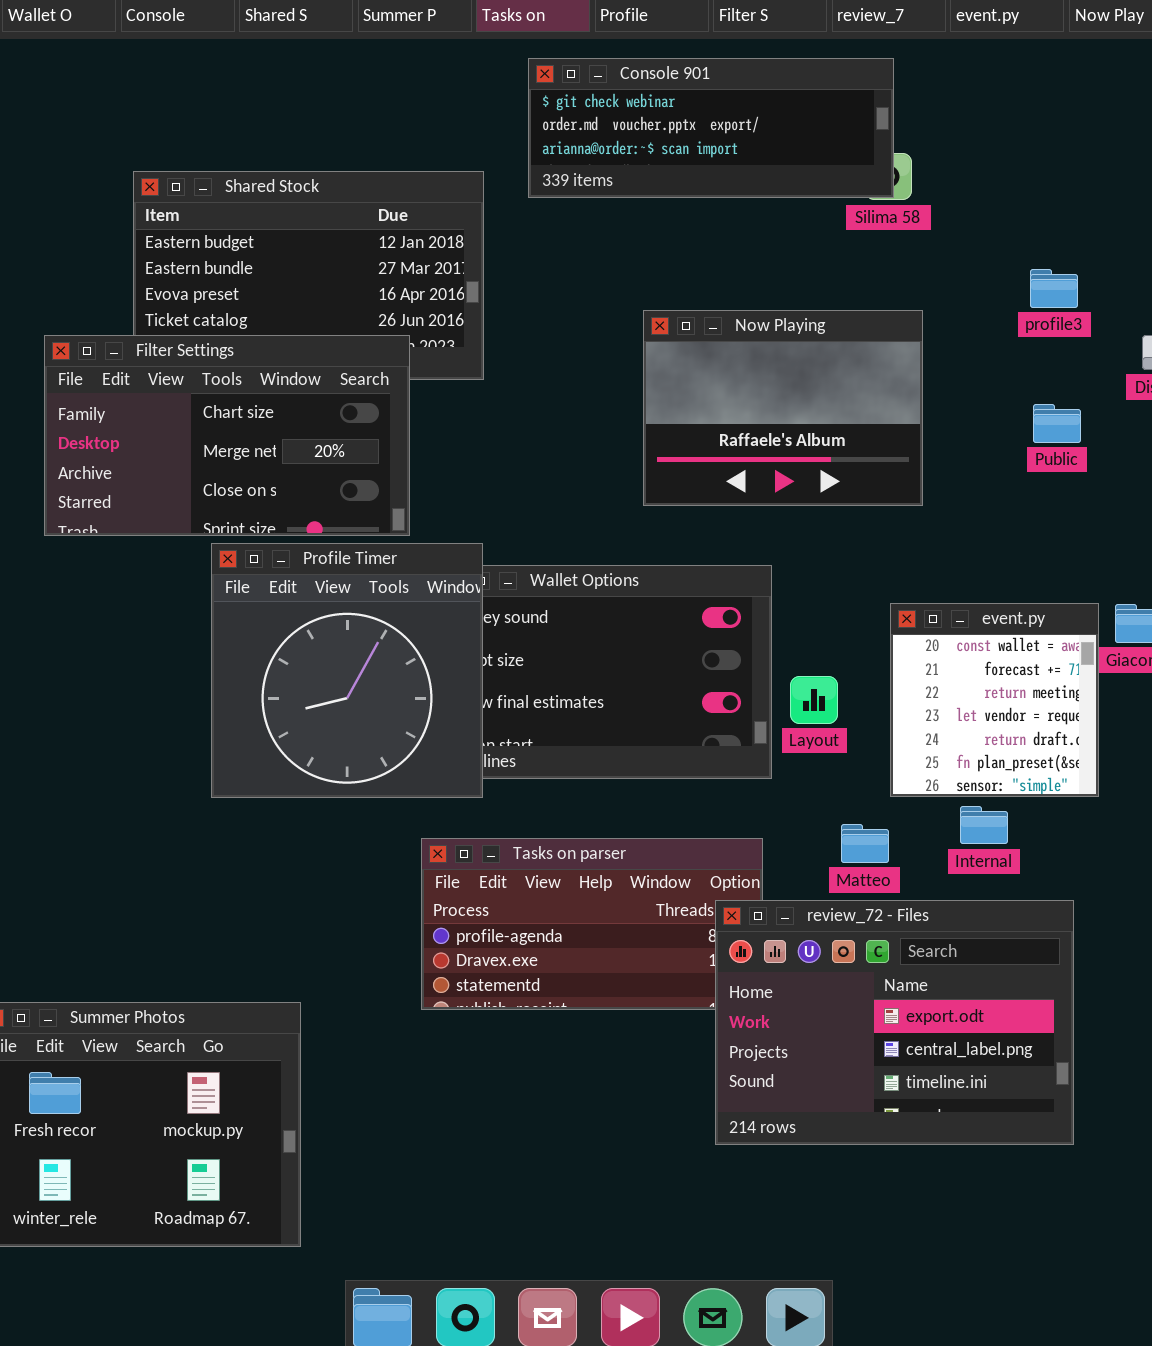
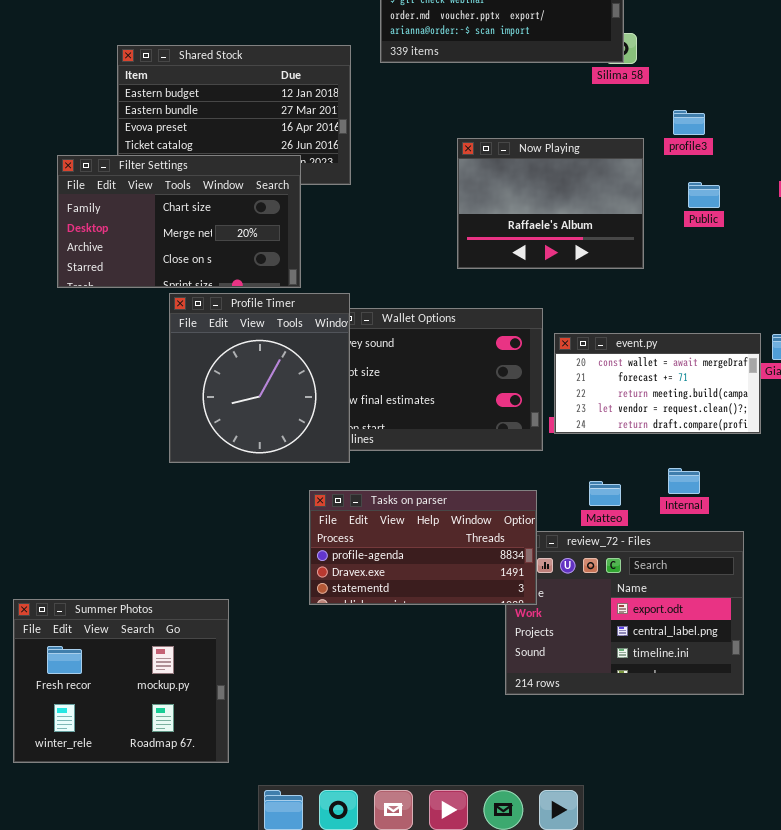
profile3: [1030,269,1078,308] -> [673,110,705,135], moved
Public: [1033,404,1081,443] -> [688,182,720,208], moved
event.py: [890,603,1099,797] -> [554,333,761,434], resized
Tasks on parser: [421,838,763,1010] -> [309,490,537,605], raised

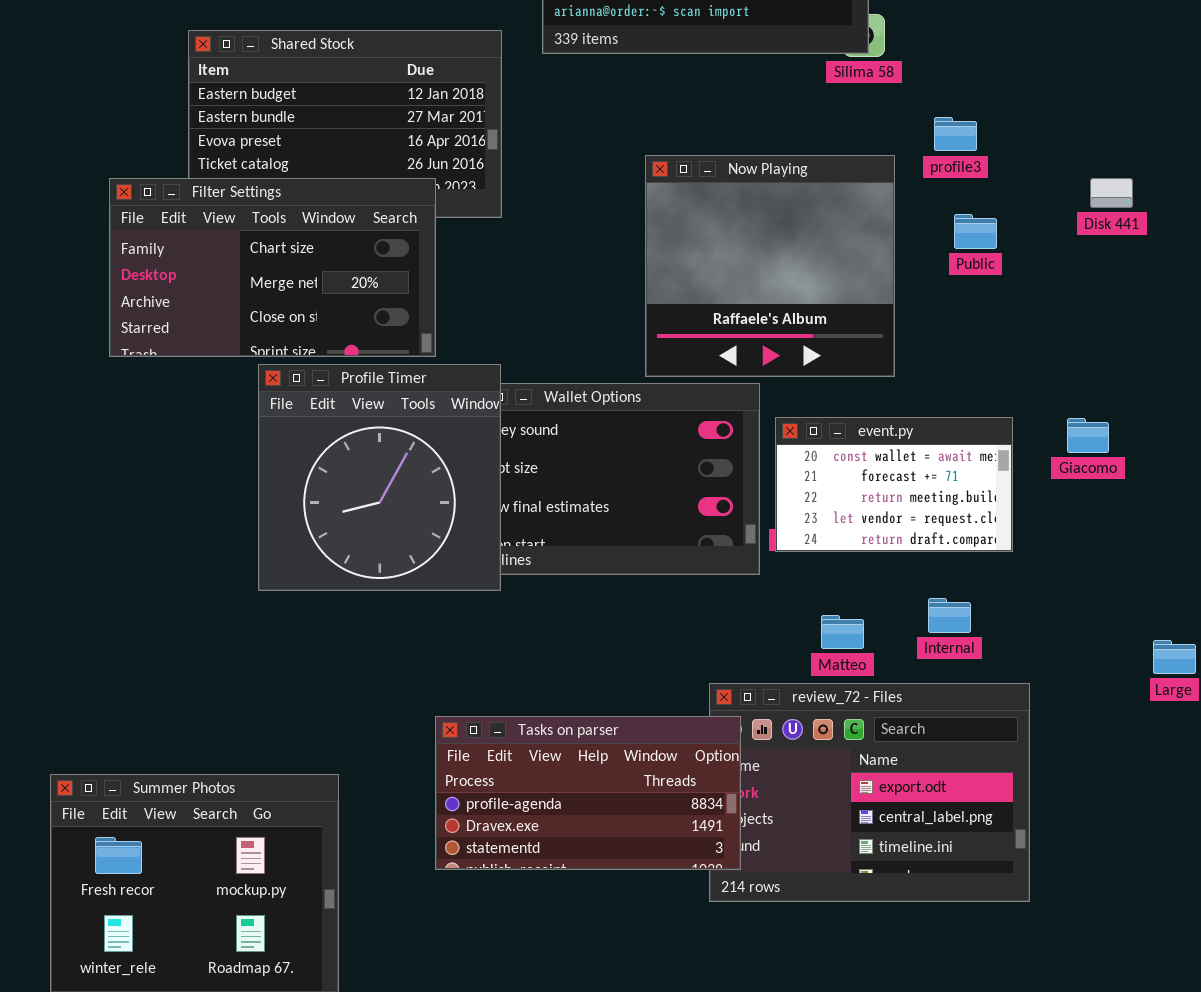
Now Playing: [457,138,644,269] -> [645,155,895,377], resized
event.py: [554,333,761,434] -> [775,417,1013,552], resized
Tasks on parser: [309,490,537,605] -> [435,716,741,870], moved

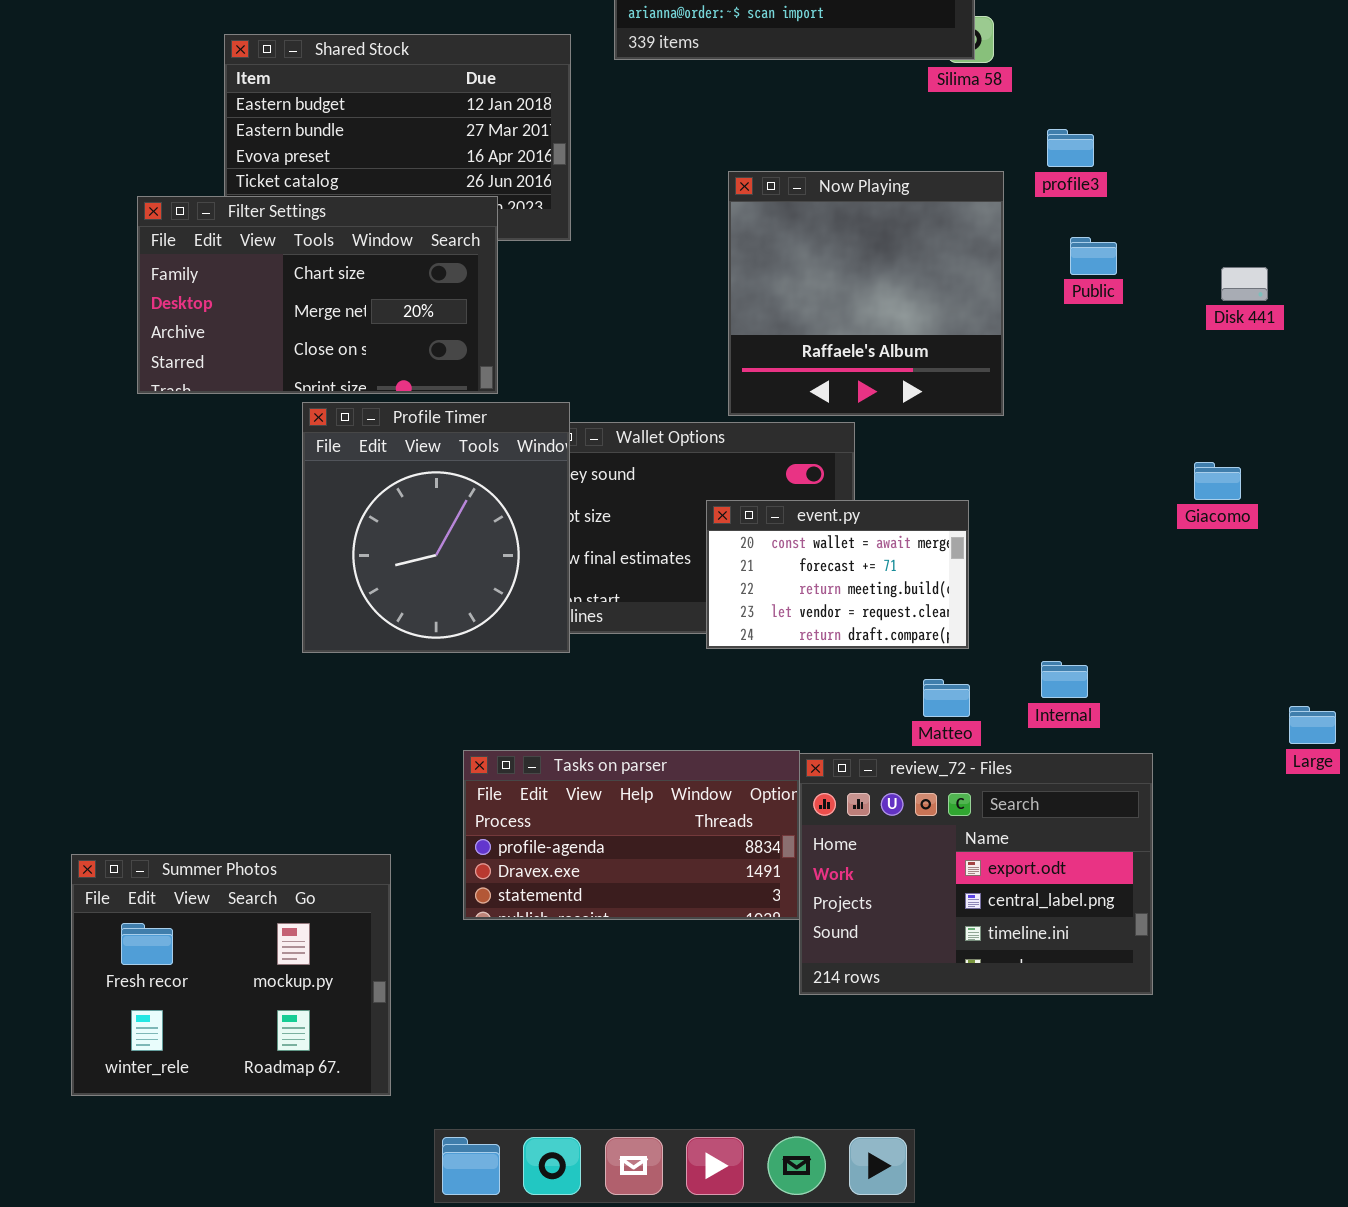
Disk 441: [1090,178,1133,208] -> [1221,267,1268,301], moved
event.py: [775,417,1013,552] -> [706,500,969,649], moved
Tasks on parser: [435,716,741,870] -> [463,750,800,920], moved

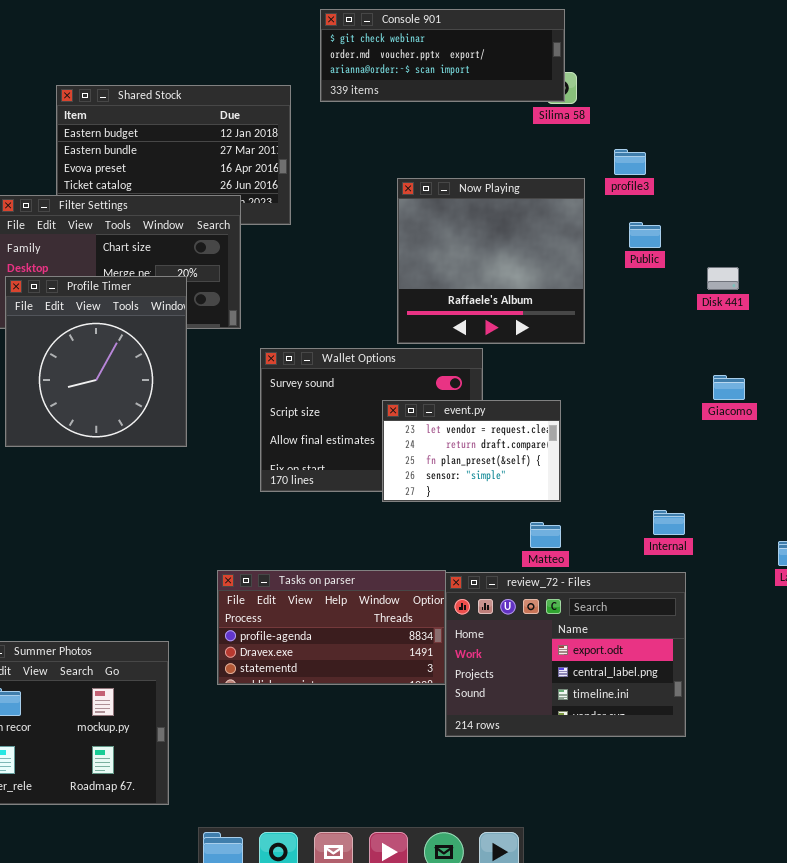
Disk 441: [1221,267,1268,301] -> [707,267,739,290], moved
Profile Timer: [302,402,570,653] -> [5,276,187,447], moved
event.py: [706,500,969,649] -> [382,400,561,502], scrolled down 3 rows
Internal: [1041,661,1088,698] -> [653,510,685,535], moved

